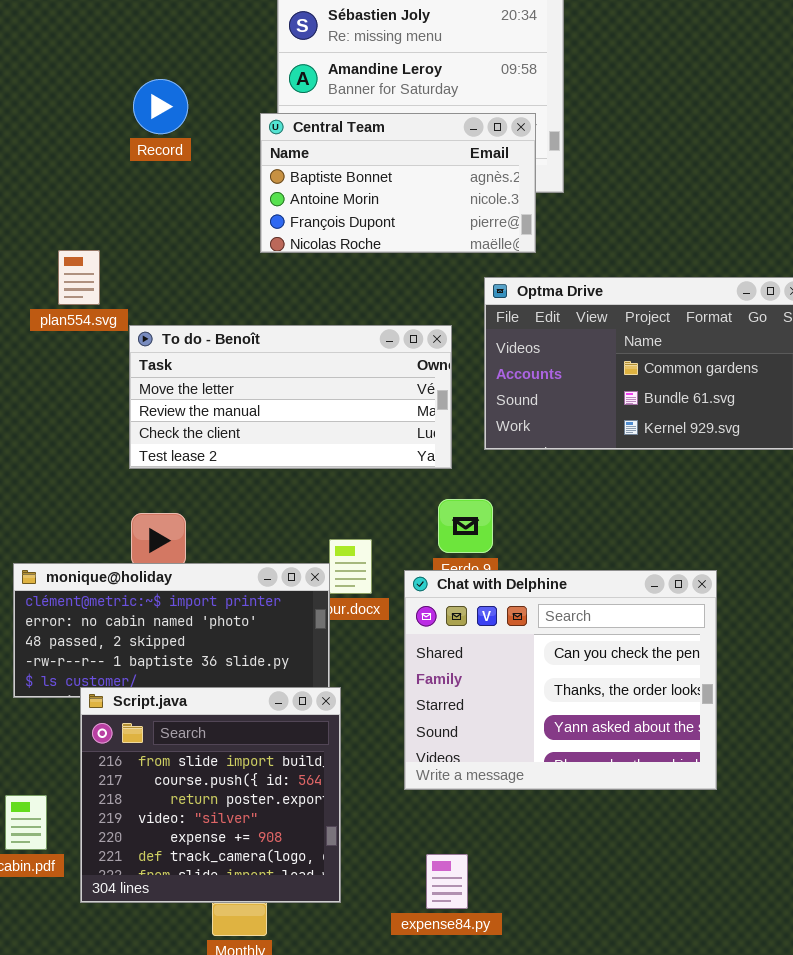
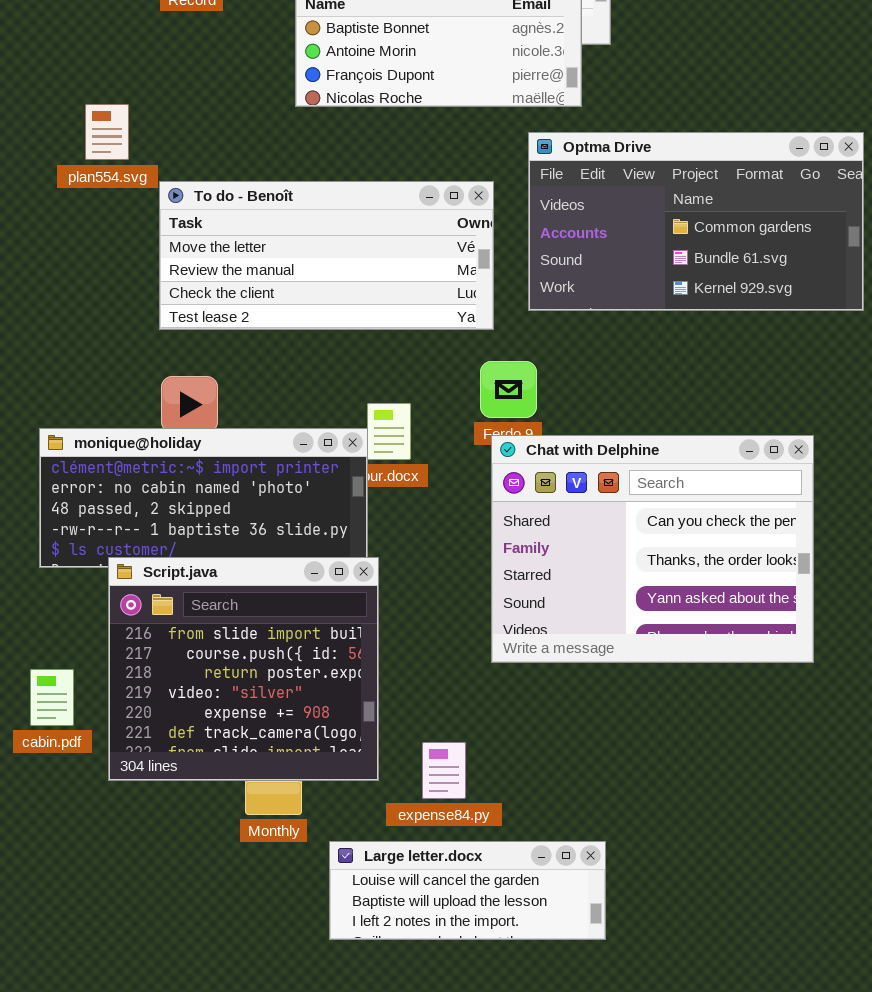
Chat with Delphine: [404,570,717,790] -> [491,435,814,663], moved
expense84.py: [426,854,468,909] -> [422,742,466,799], moved

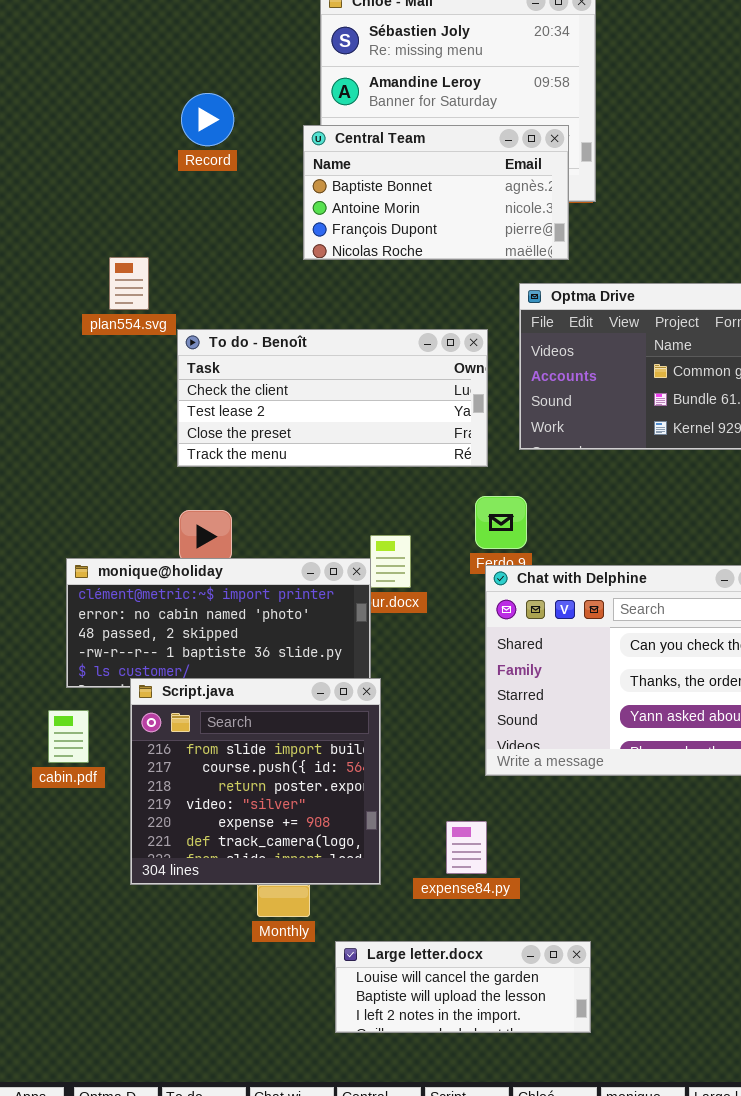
To do - Benoît: [159,181,494,330] -> [177,329,488,467], scrolled down 2 rows
cabin.pdf: [30,669,74,726] -> [48,710,89,763], moved
expense84.py: [422,742,466,799] -> [446,821,487,874], moved

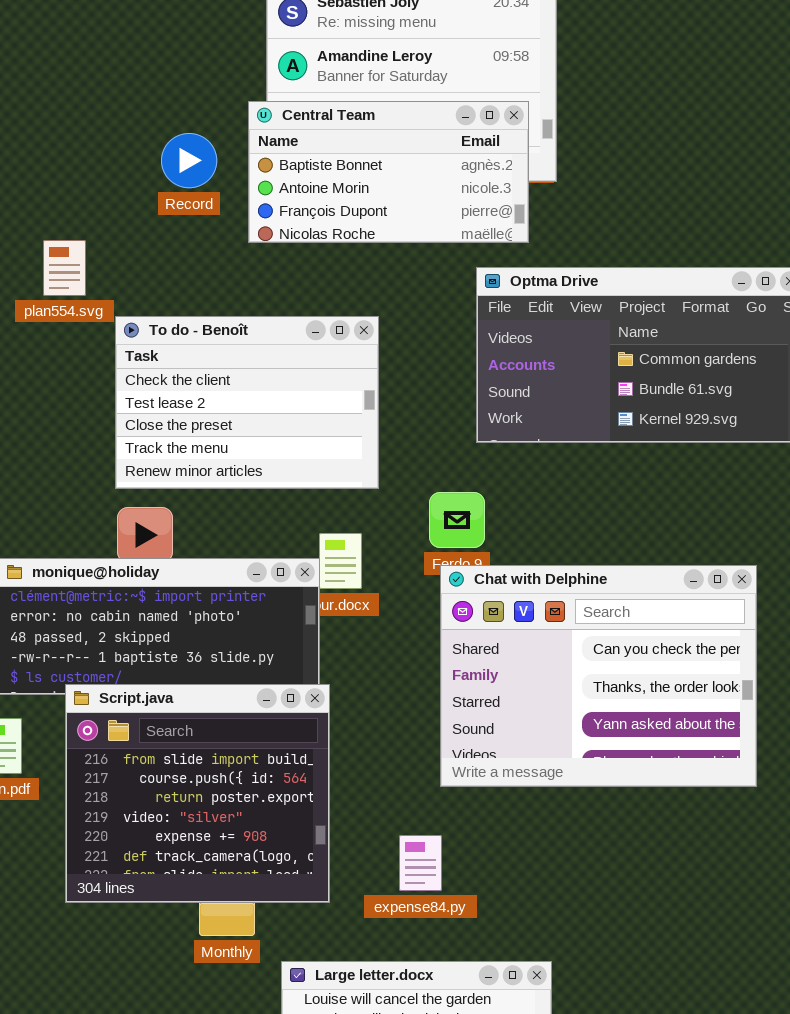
Record: [181,93,234,146] -> [161,133,217,188], moved
To do - Benoît: [177,329,488,467] -> [115,316,379,489], resized

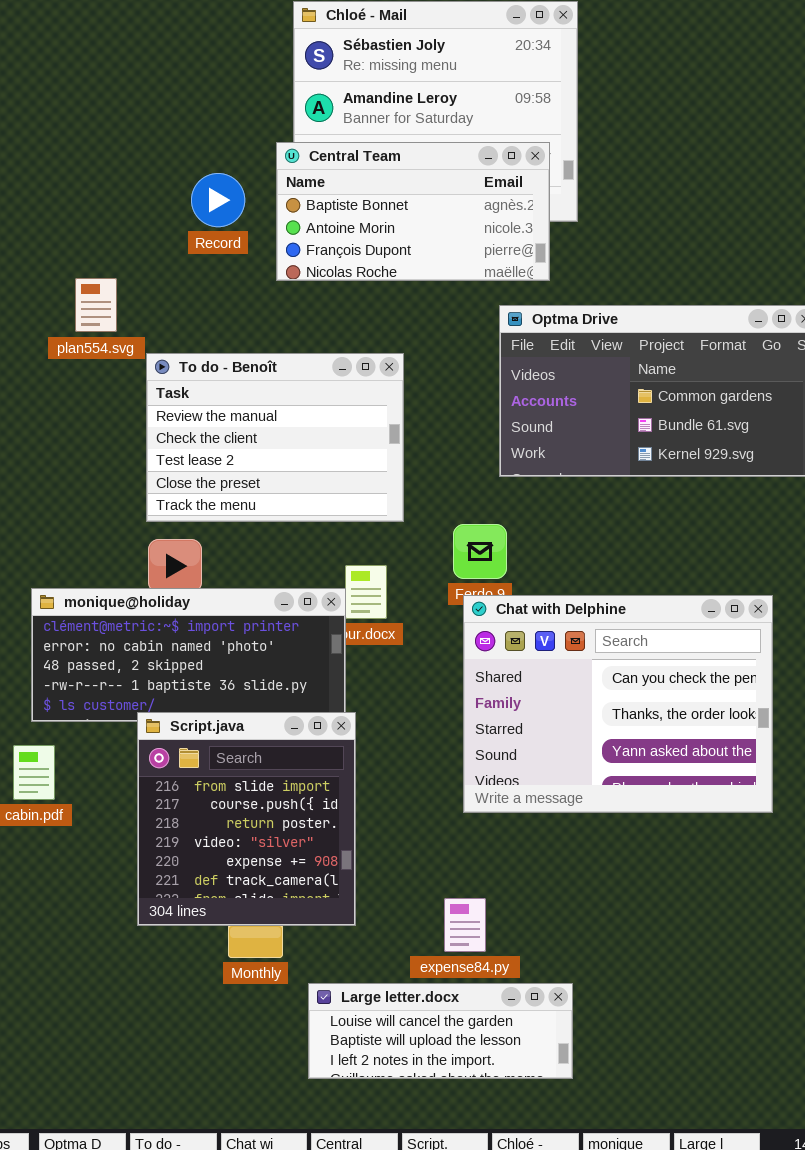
To do - Benoît: [115,316,379,489] -> [146,353,404,522], scrolled up 1 row
Script.java: [65,684,330,903] -> [137,712,356,926], resized
expense84.py: [399,835,442,891] -> [444,898,486,952], moved

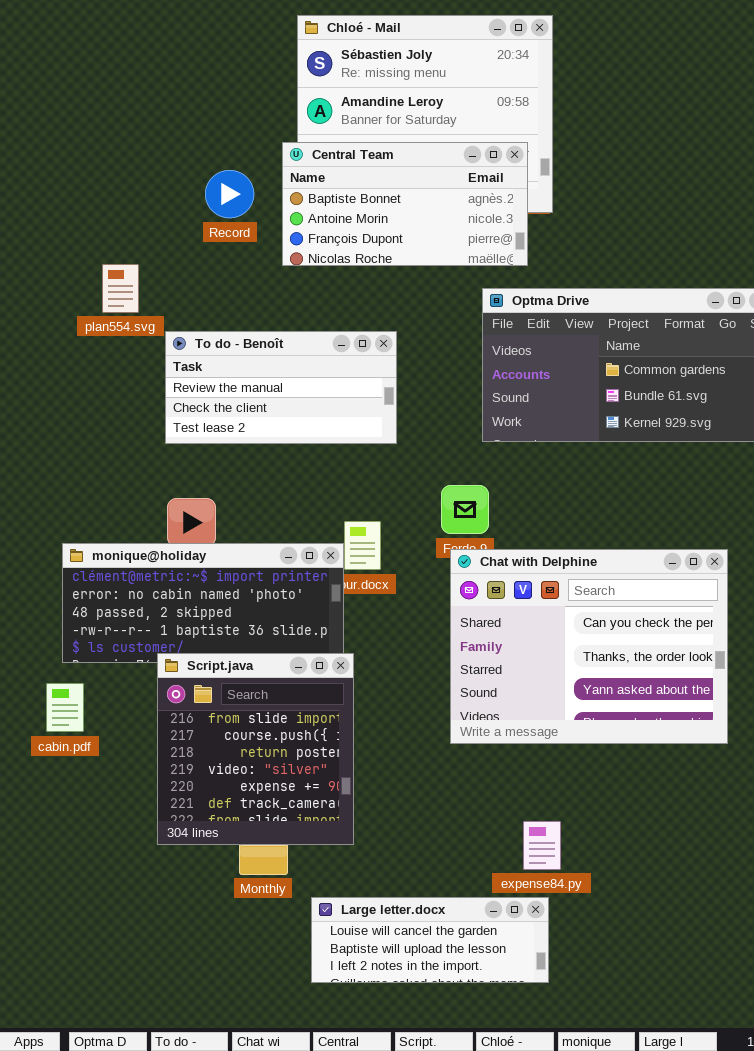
To do - Benoît: [146,353,404,522] -> [165,331,397,444], resized
expense84.py: [444,898,486,952] -> [523,821,561,870], moved

